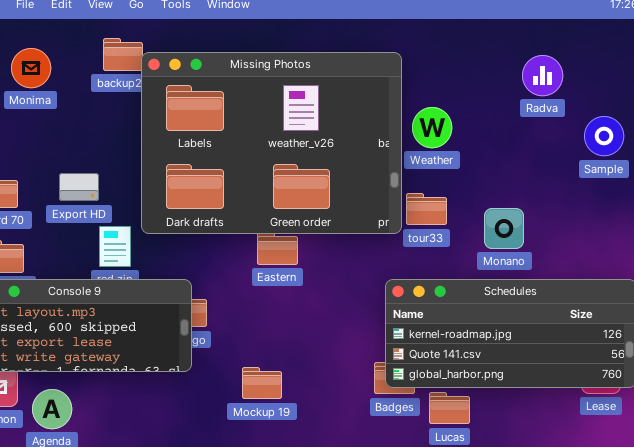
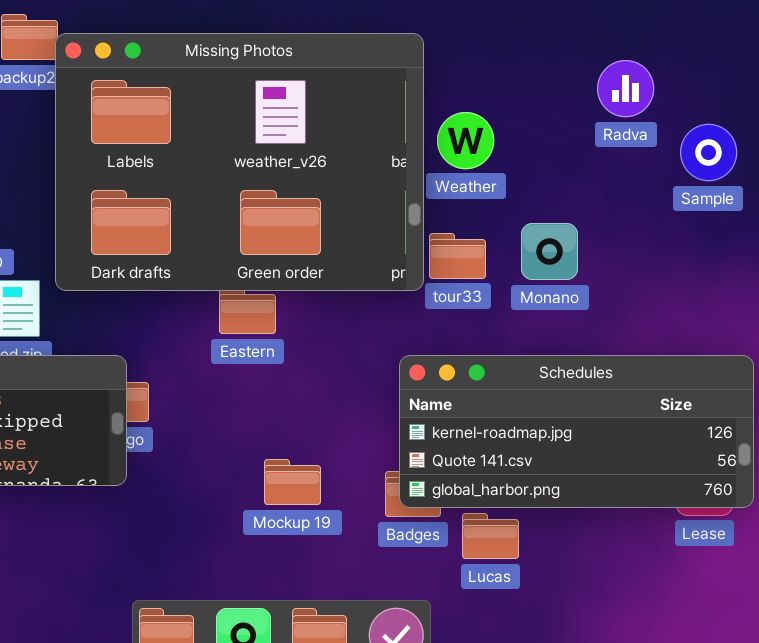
Radva: [522,55,563,96] -> [597,60,654,117], moved
Monano: [484,208,524,249] -> [521,223,578,280], moved
Mockup 19: [242,367,282,399] -> [264,459,321,505], moved

